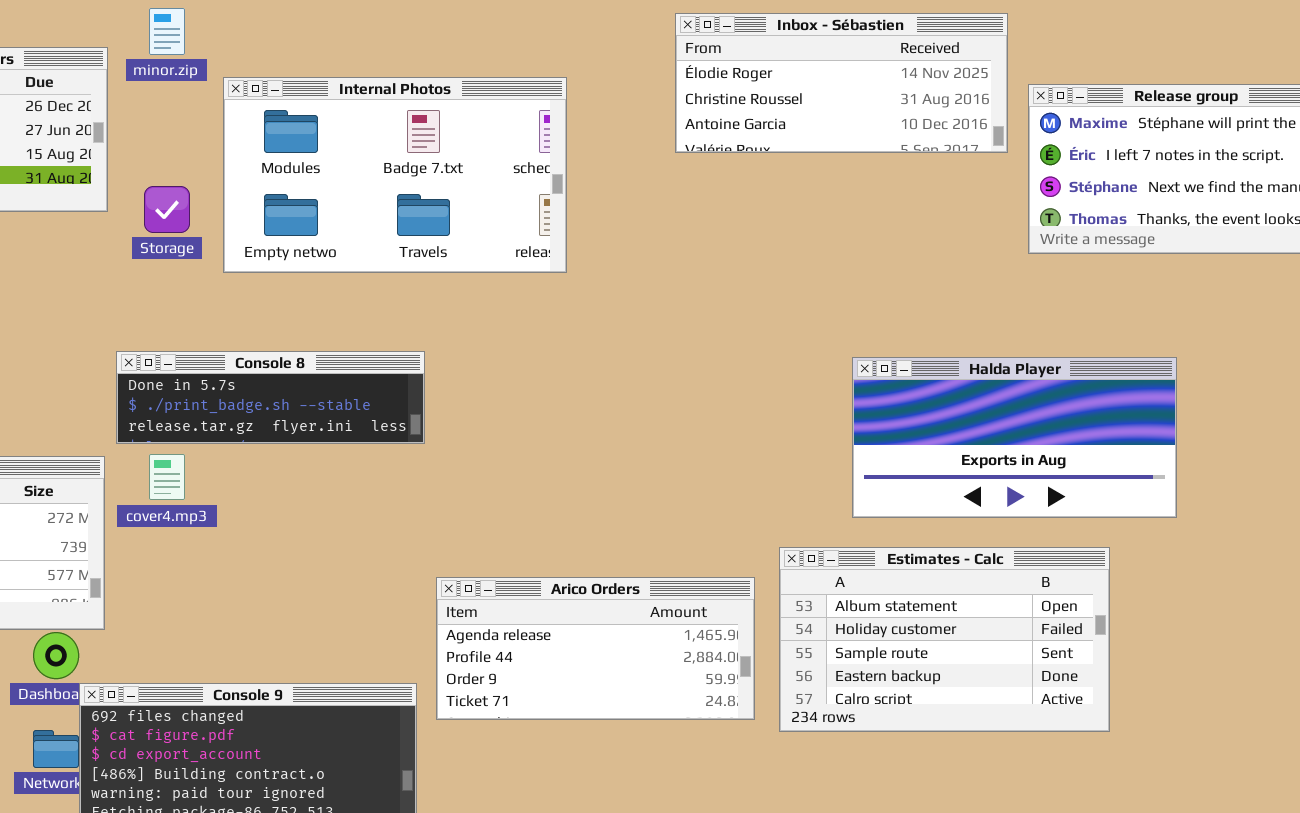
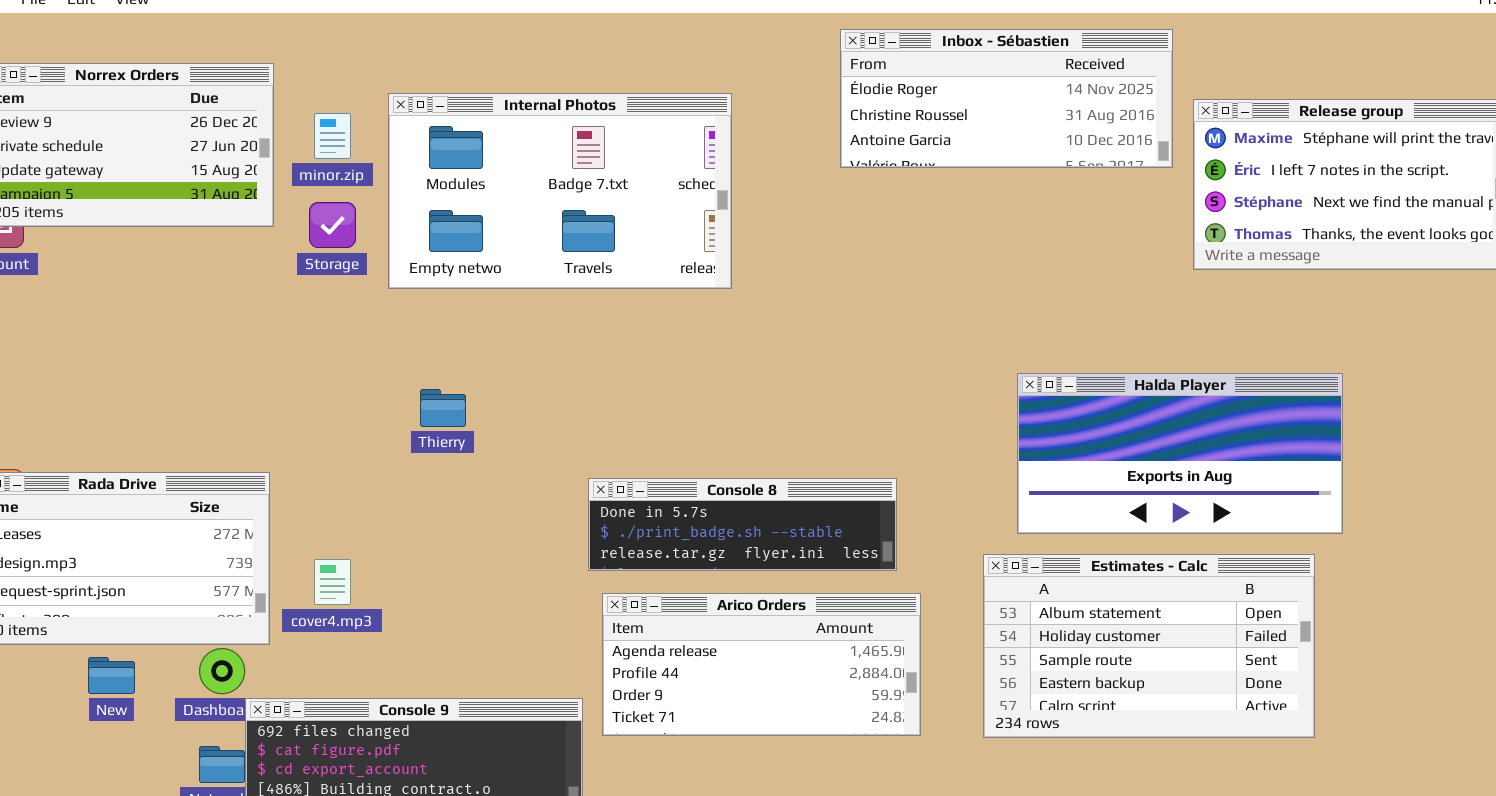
minor.zip: [149,8,185,55] -> [314,113,351,159], moved
Console 8: [116,351,425,444] -> [588,478,897,571], moved
cover4.mp3: [149,454,185,500] -> [314,559,351,605], moved
Estimates - Calc: [779,547,1110,732] -> [983,554,1315,738], moved

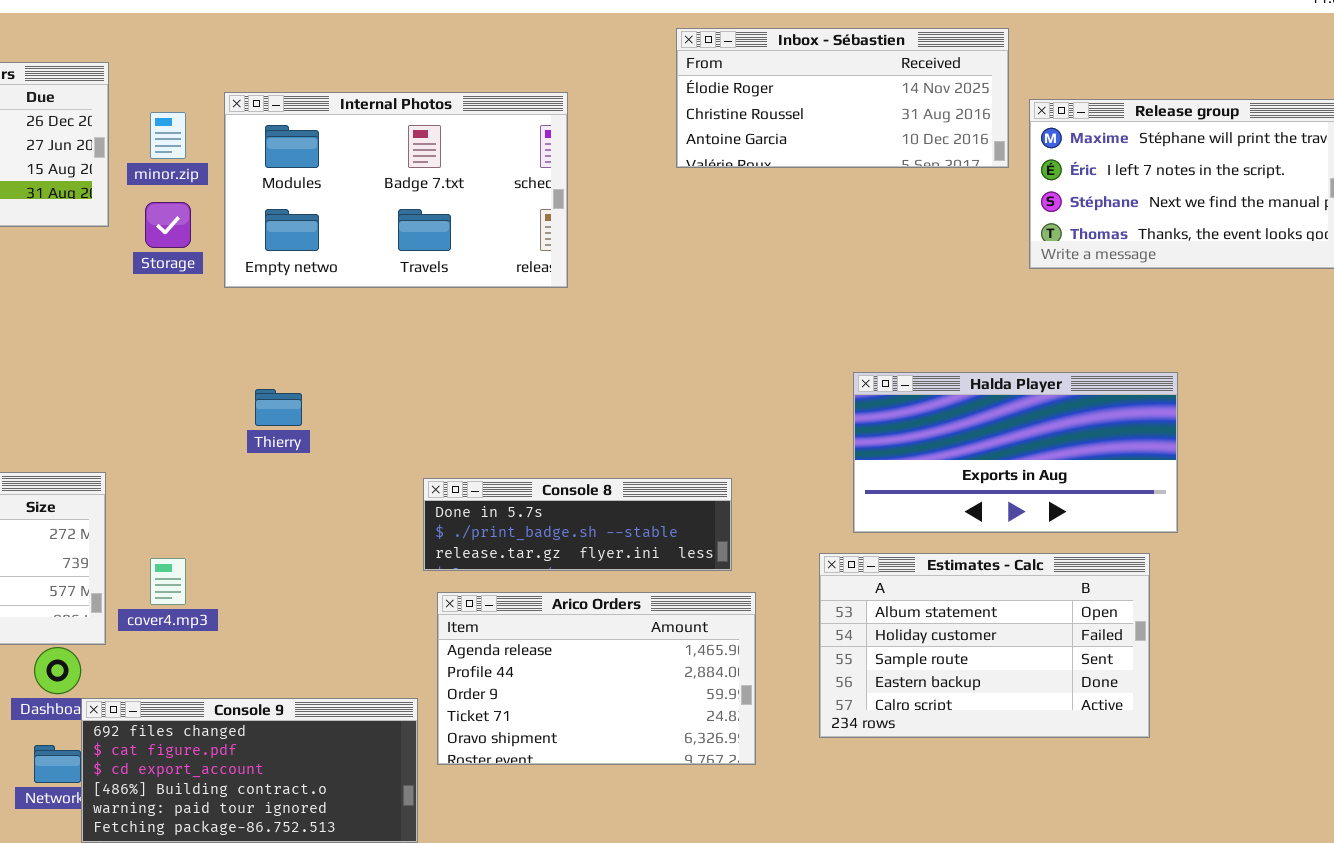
Arico Orders: [602,593,921,736] -> [437,592,756,765], resized

